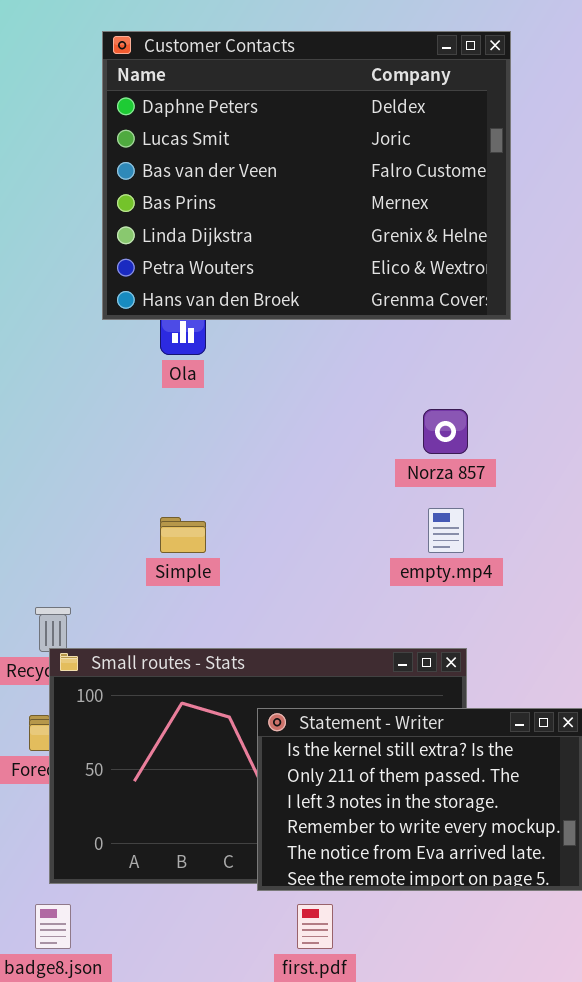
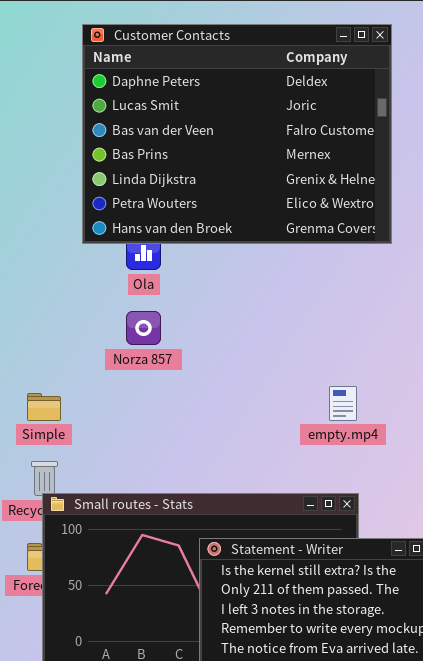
Norza 857: [423,409,468,454] -> [126,311,161,345], moved
Simple: [160,517,206,553] -> [27,393,61,421], moved

